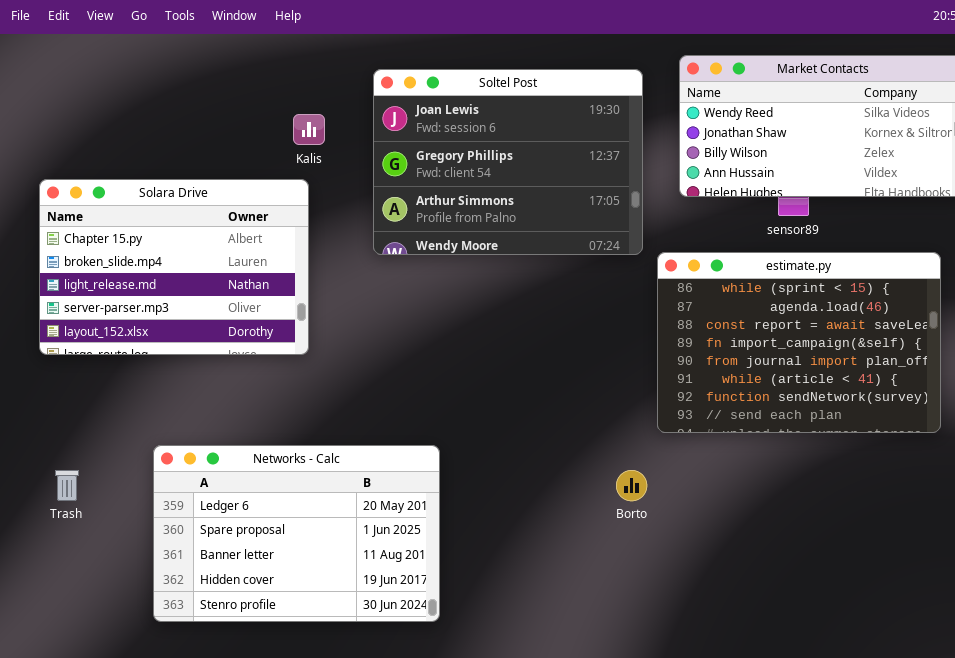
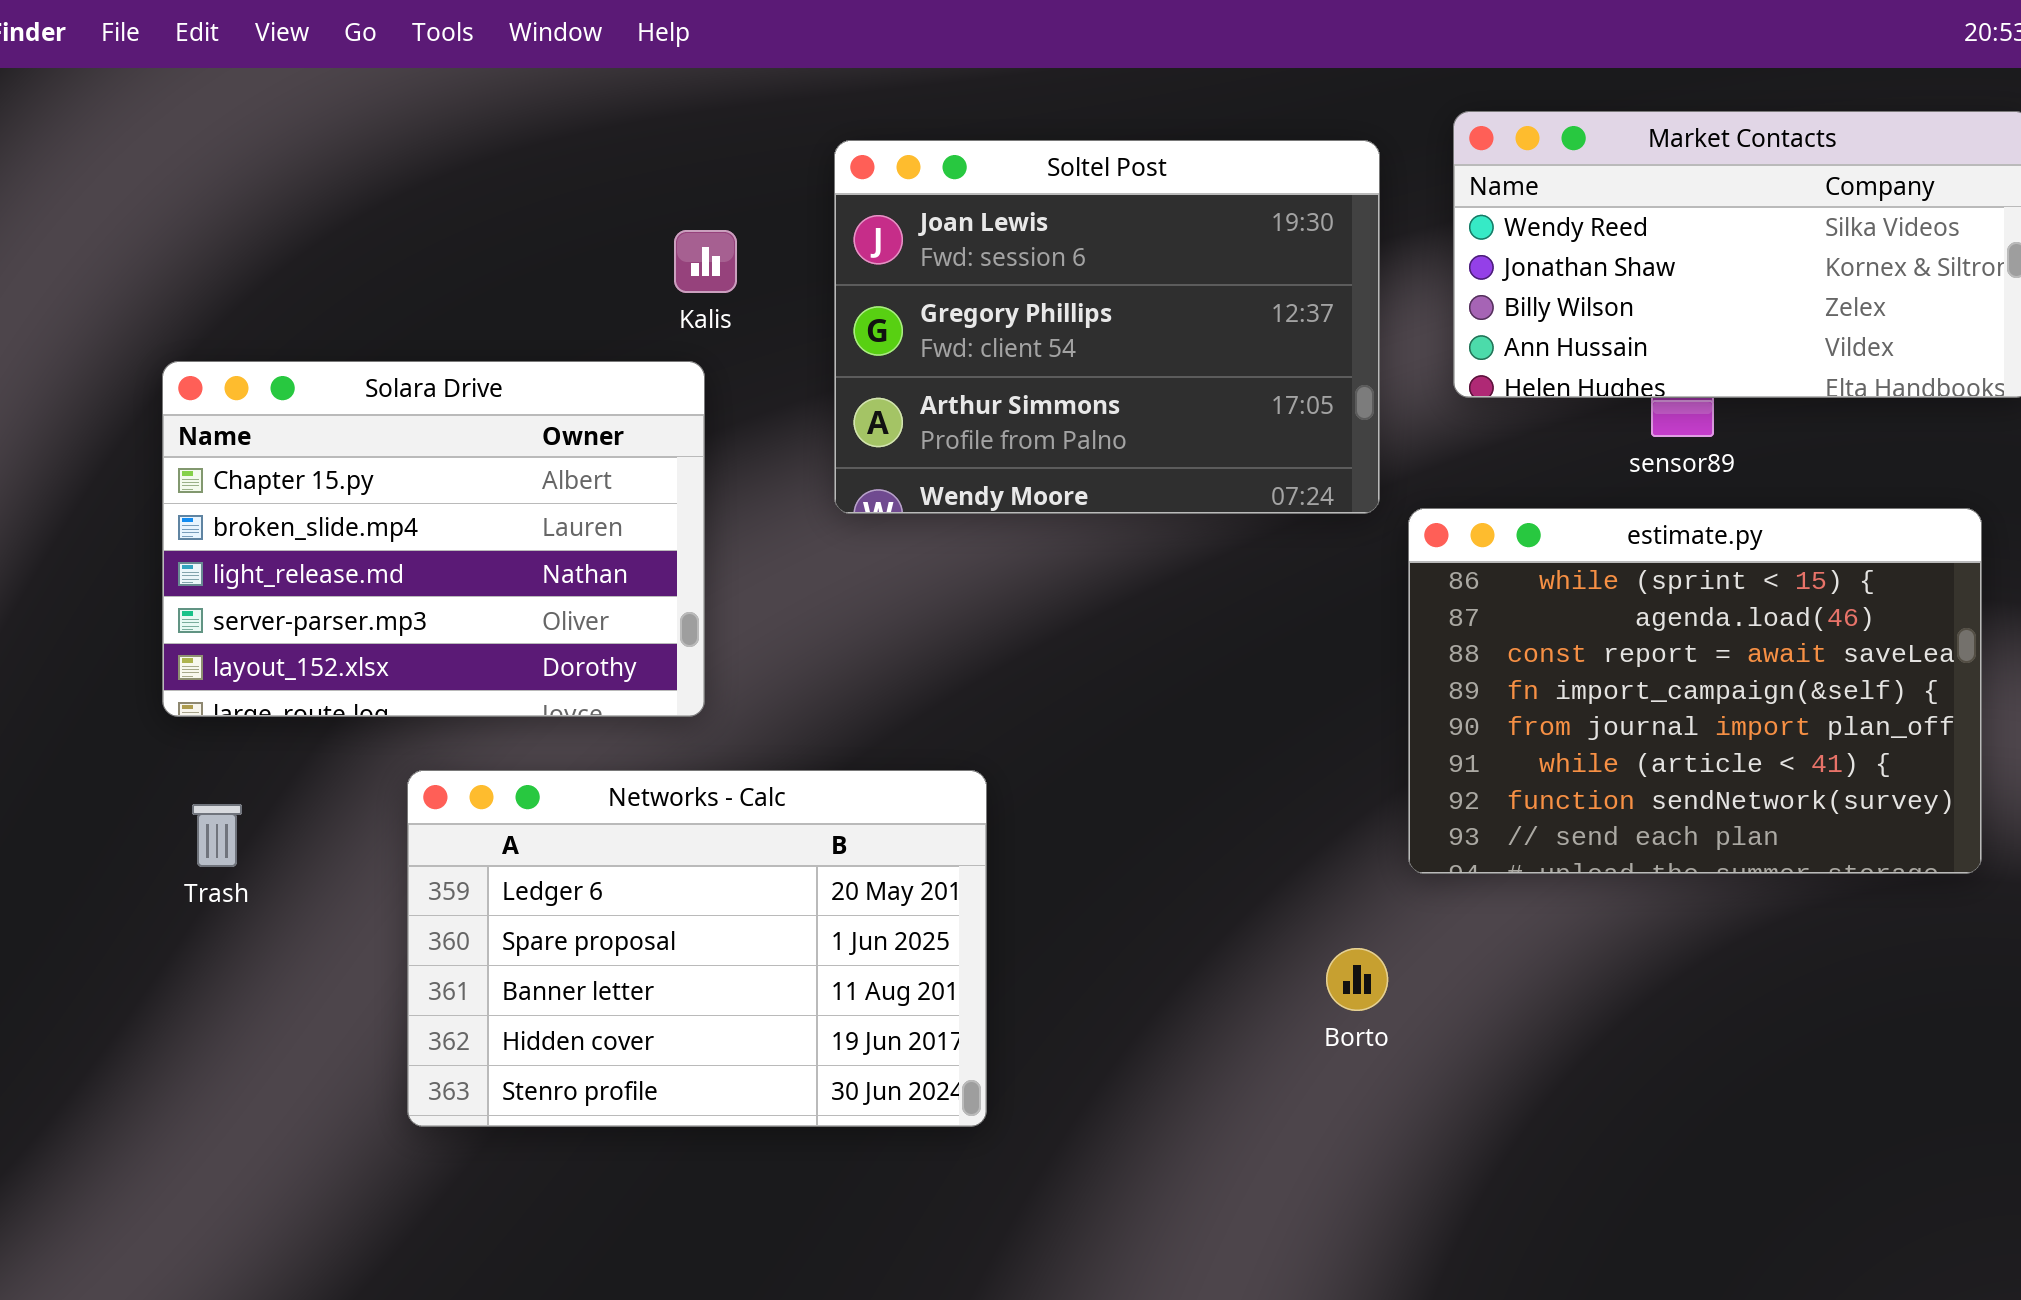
Networks - Calc: [153,445,440,622] -> [407,770,987,1127], moved
Trash: [55,470,79,501] -> [192,804,242,867], moved

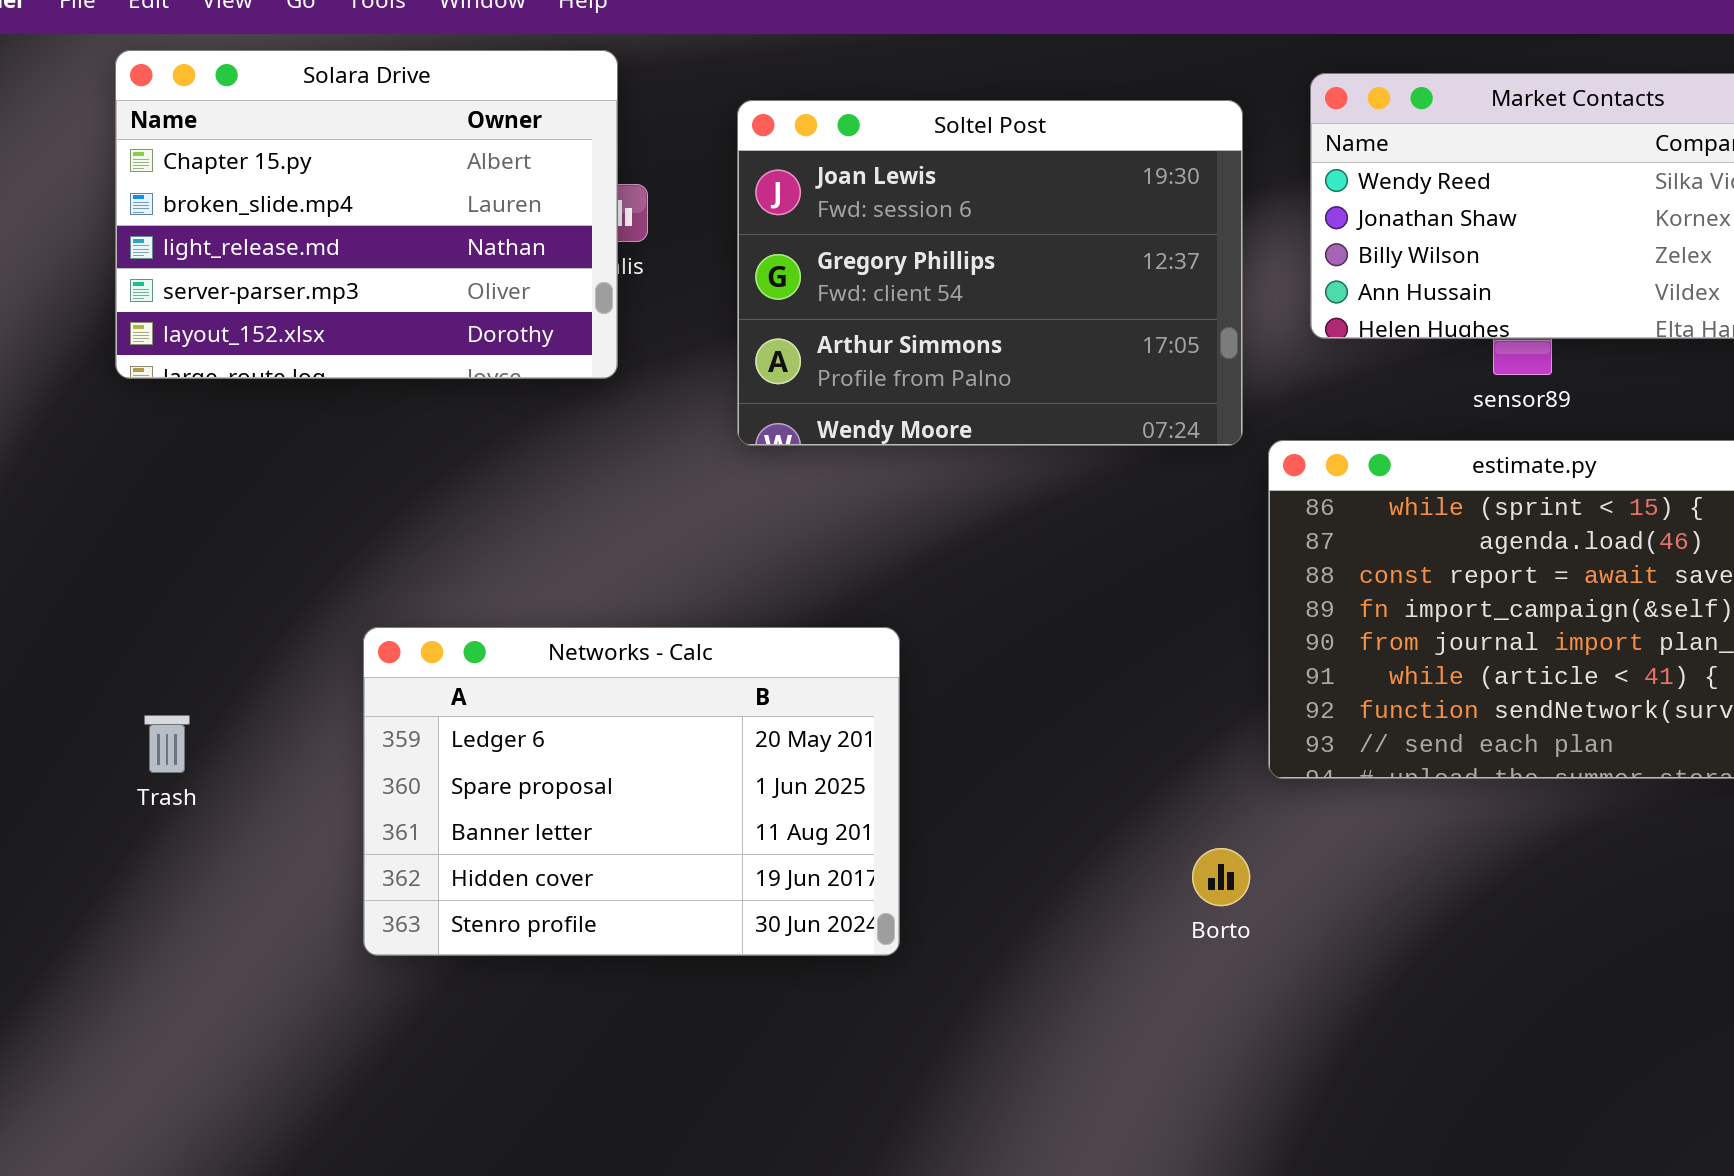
Solara Drive: [162,361,705,717] -> [115,50,618,379], moved
Networks - Calc: [407,770,987,1127] -> [363,627,900,956], moved

